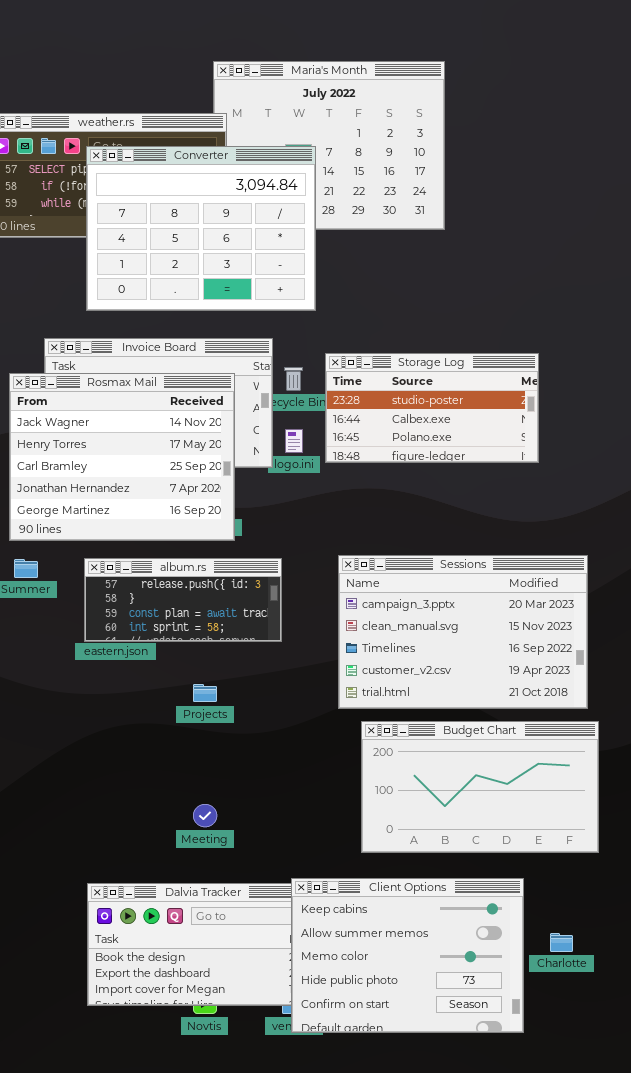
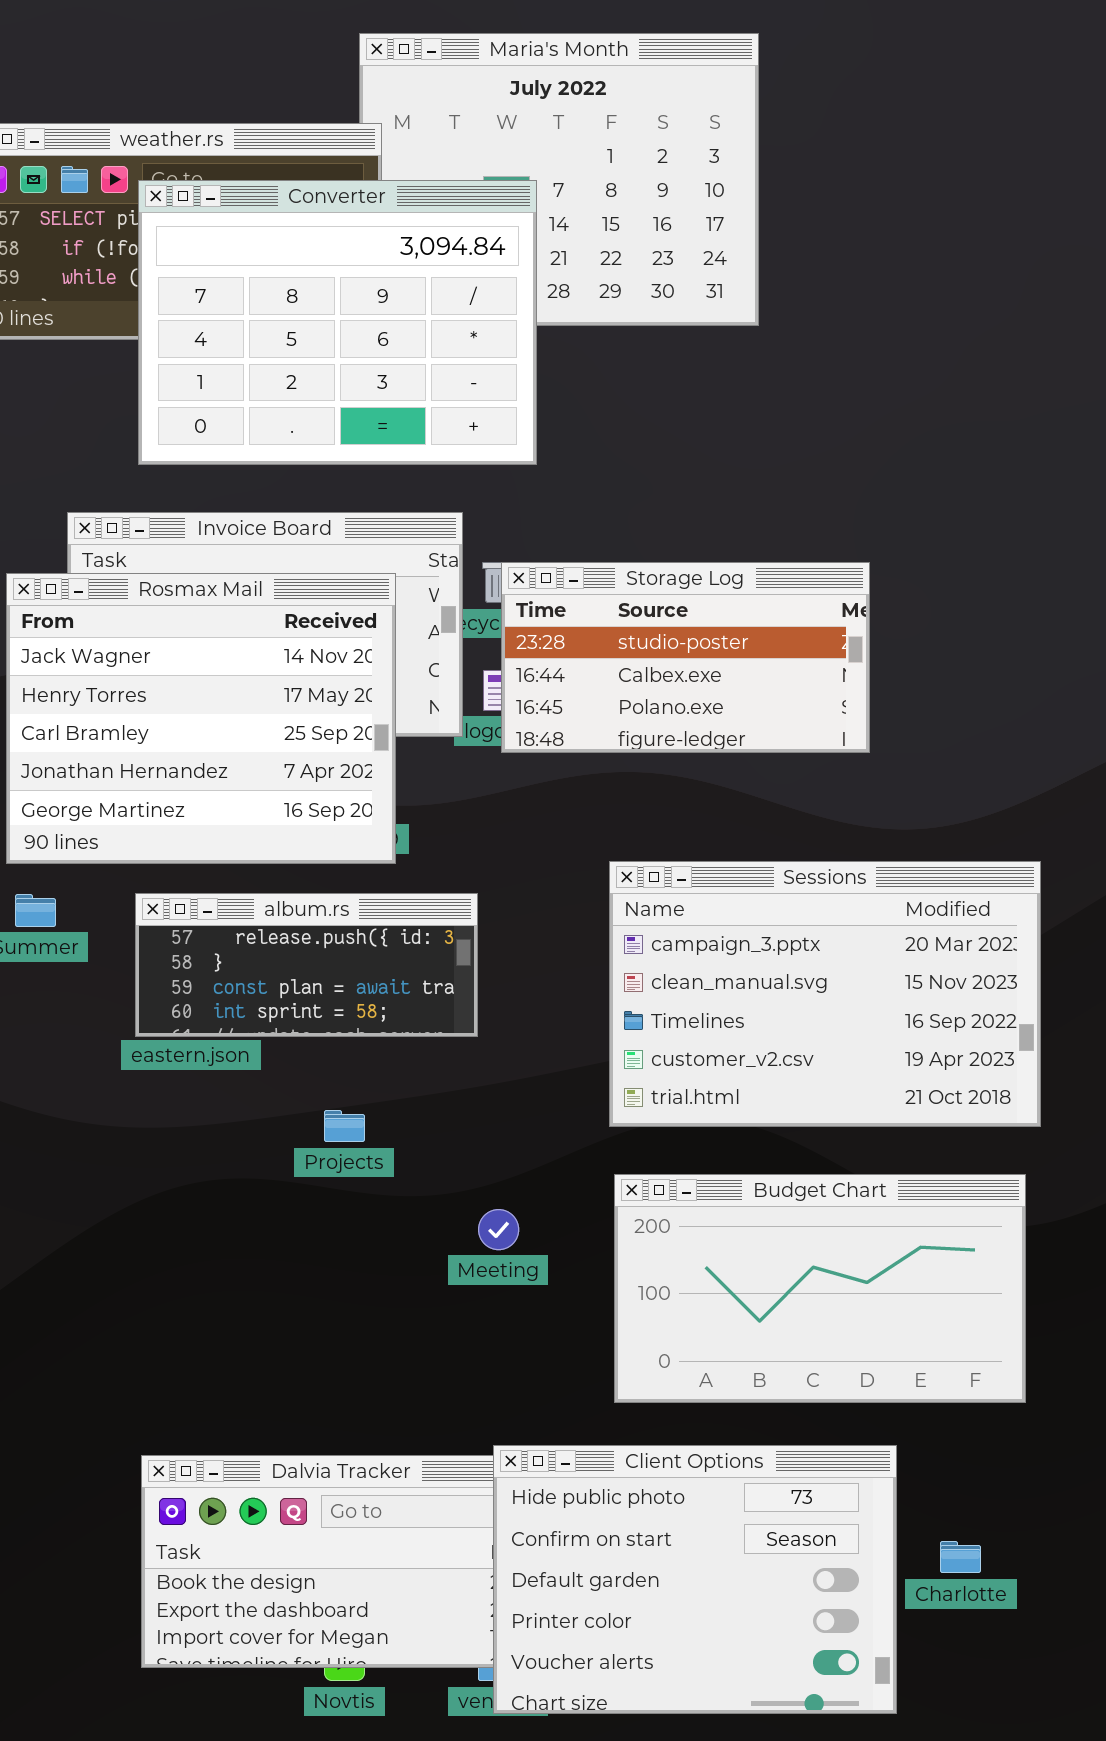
Storage Log: [325,353,539,463] -> [501,562,870,753], moved
Sessions: [338,555,588,709] -> [609,861,1041,1127], moved
Meeting: [193,804,217,827] -> [478,1209,519,1250], moved
Client Options: [291,878,524,1033] -> [493,1445,897,1714], scrolled down 3 rows

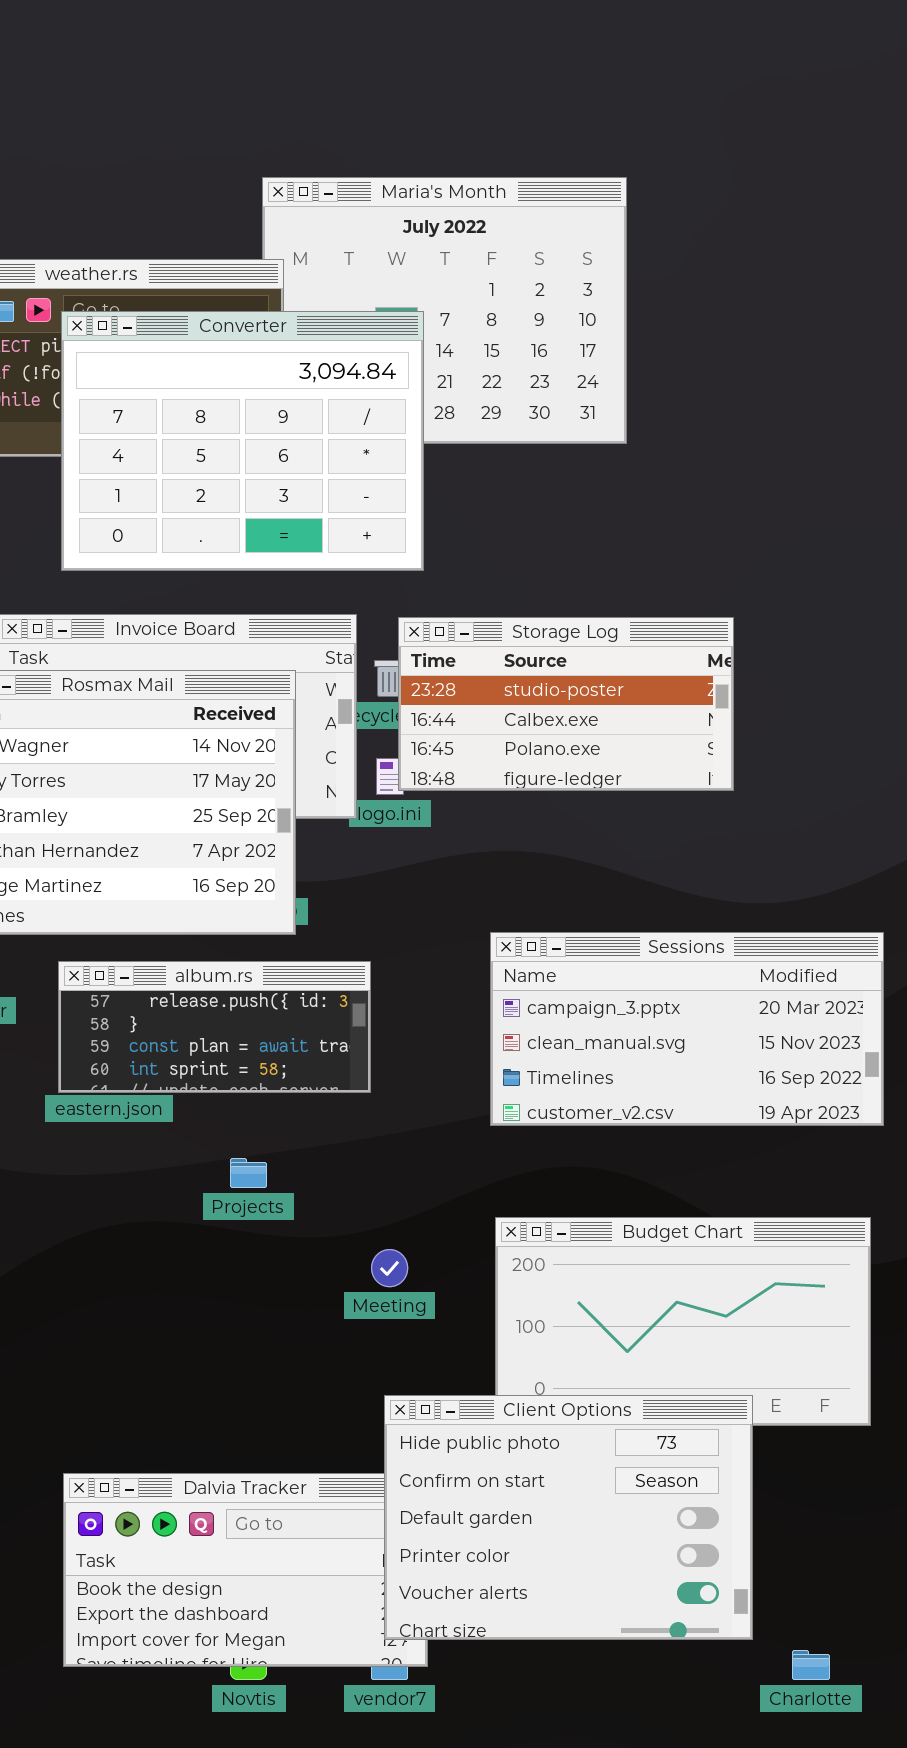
Storage Log: [501,562,870,753] -> [398,617,734,791], moved
Sessions: [609,861,1041,1127] -> [490,932,884,1126], resized
Client Options: [493,1445,897,1714] -> [384,1395,753,1640], moved
Charlotte: [940,1541,981,1573] -> [792,1650,830,1680], moved

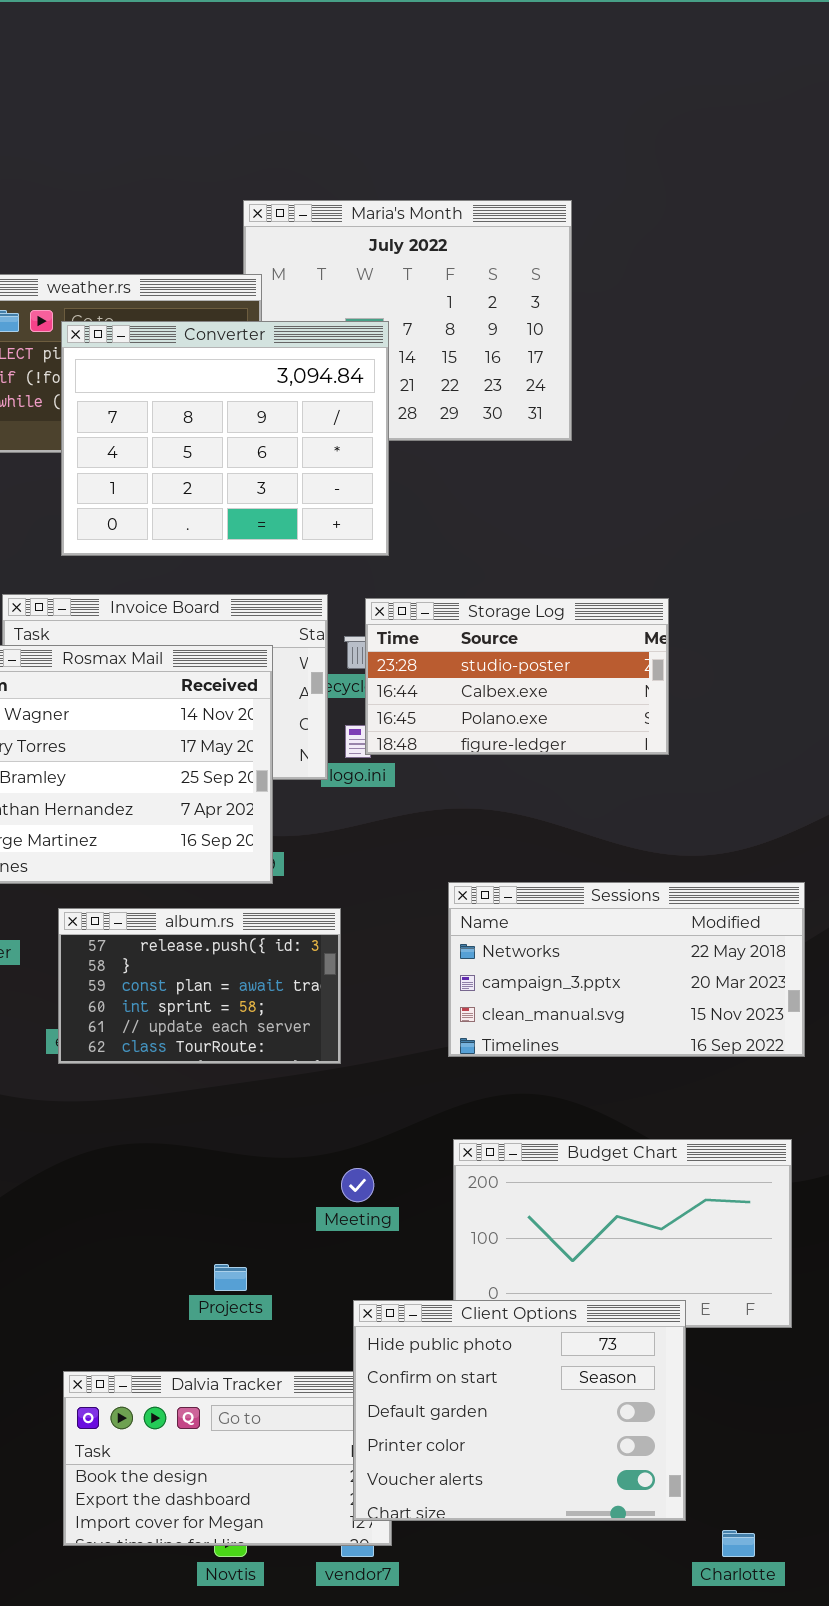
Sessions: [490,932,884,1126] -> [448,882,805,1057], scrolled up 1 row
album.rs: [58,961,371,1093] -> [58,908,341,1064], resized
Projects: [230,1158,267,1188] -> [214,1264,247,1291], moved

